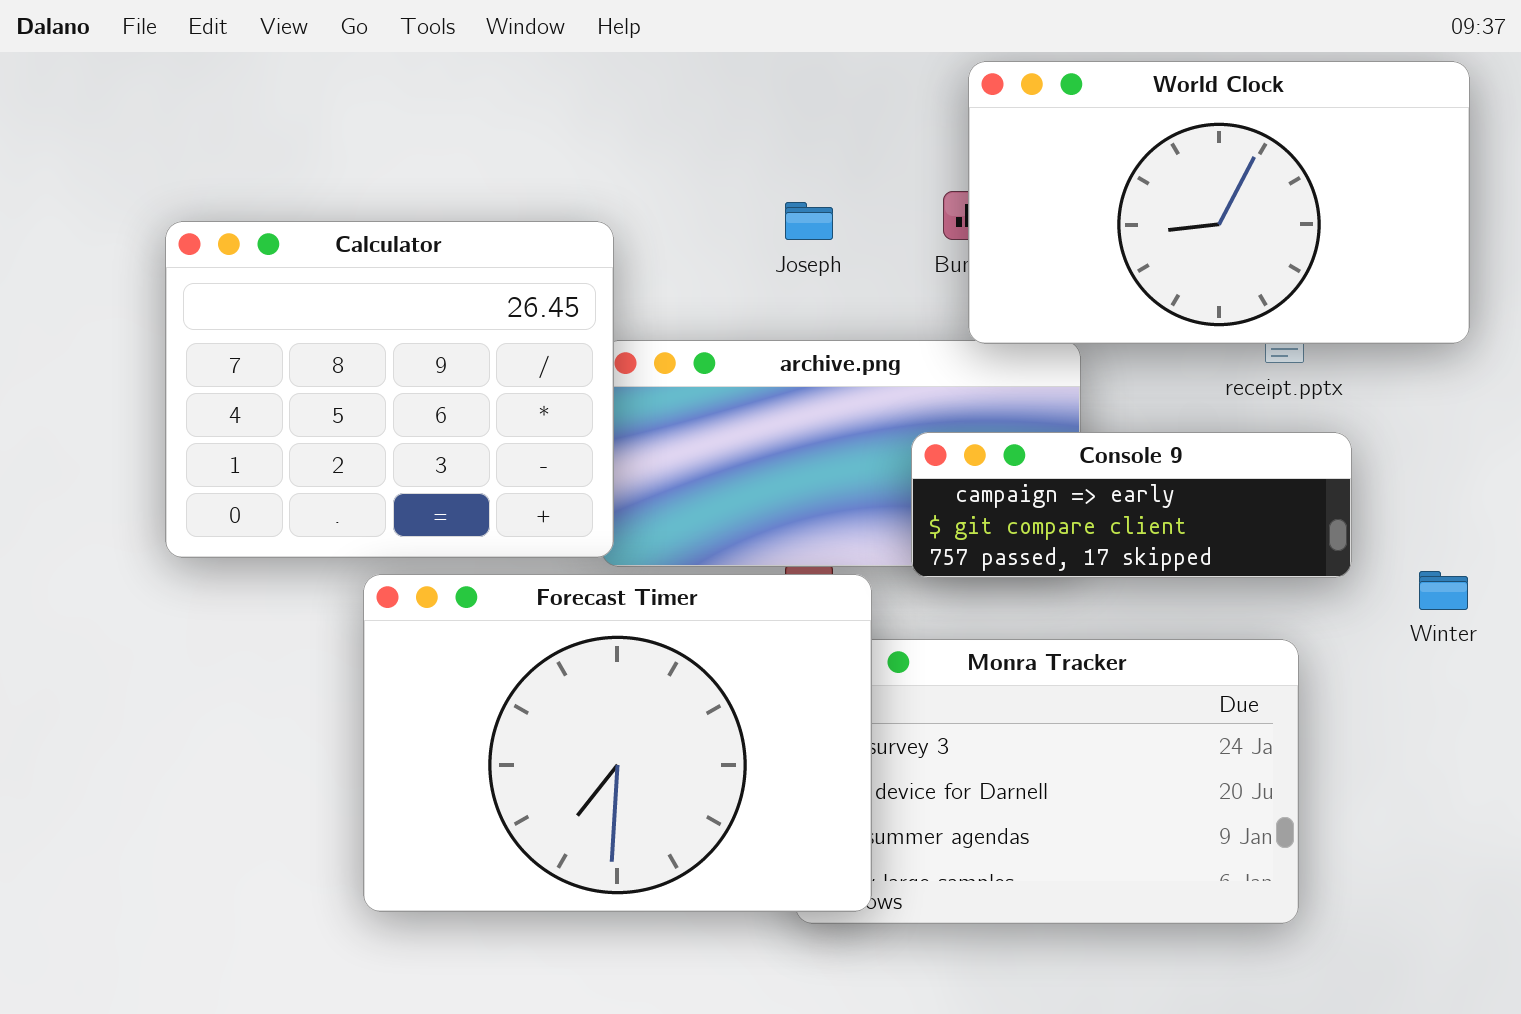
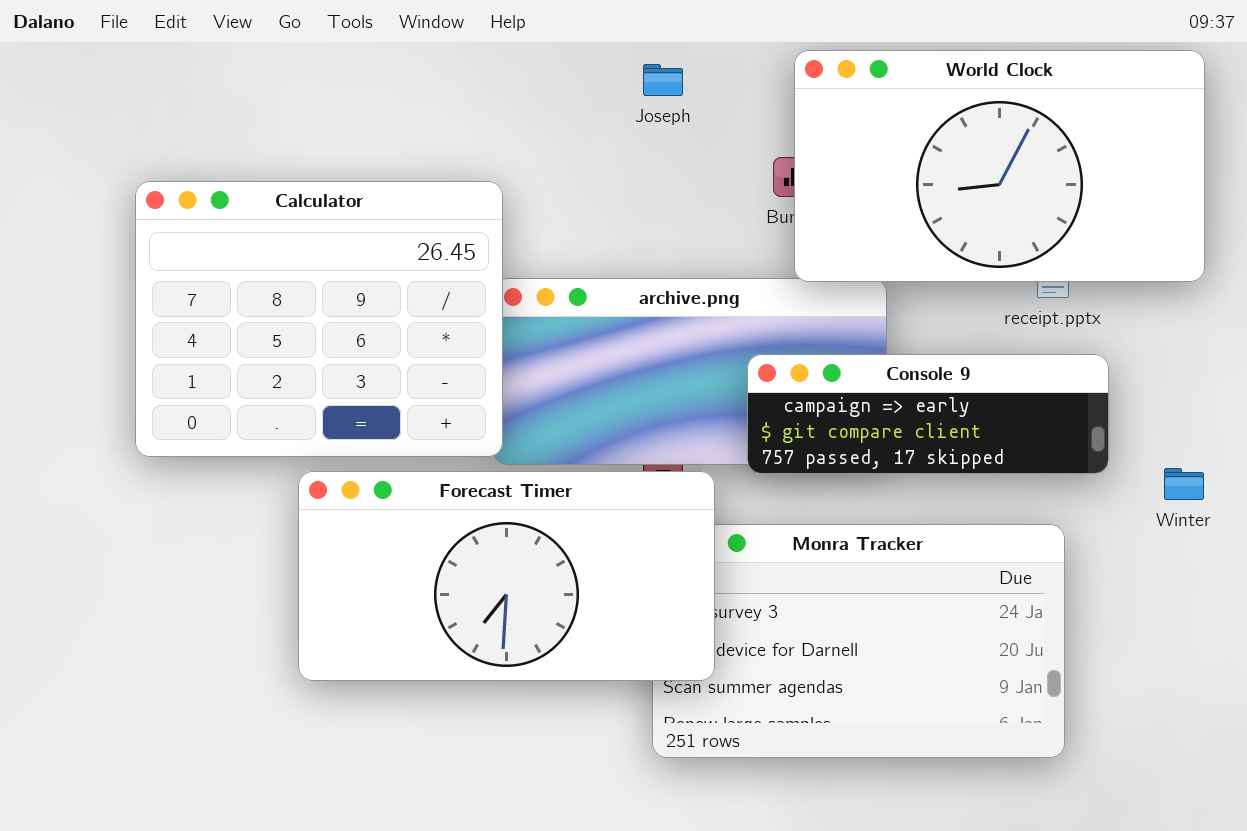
Joseph: [785,202,833,240] -> [643,64,683,96], moved
Forecast Timer: [363,574,872,912] -> [298,471,715,681], resized

